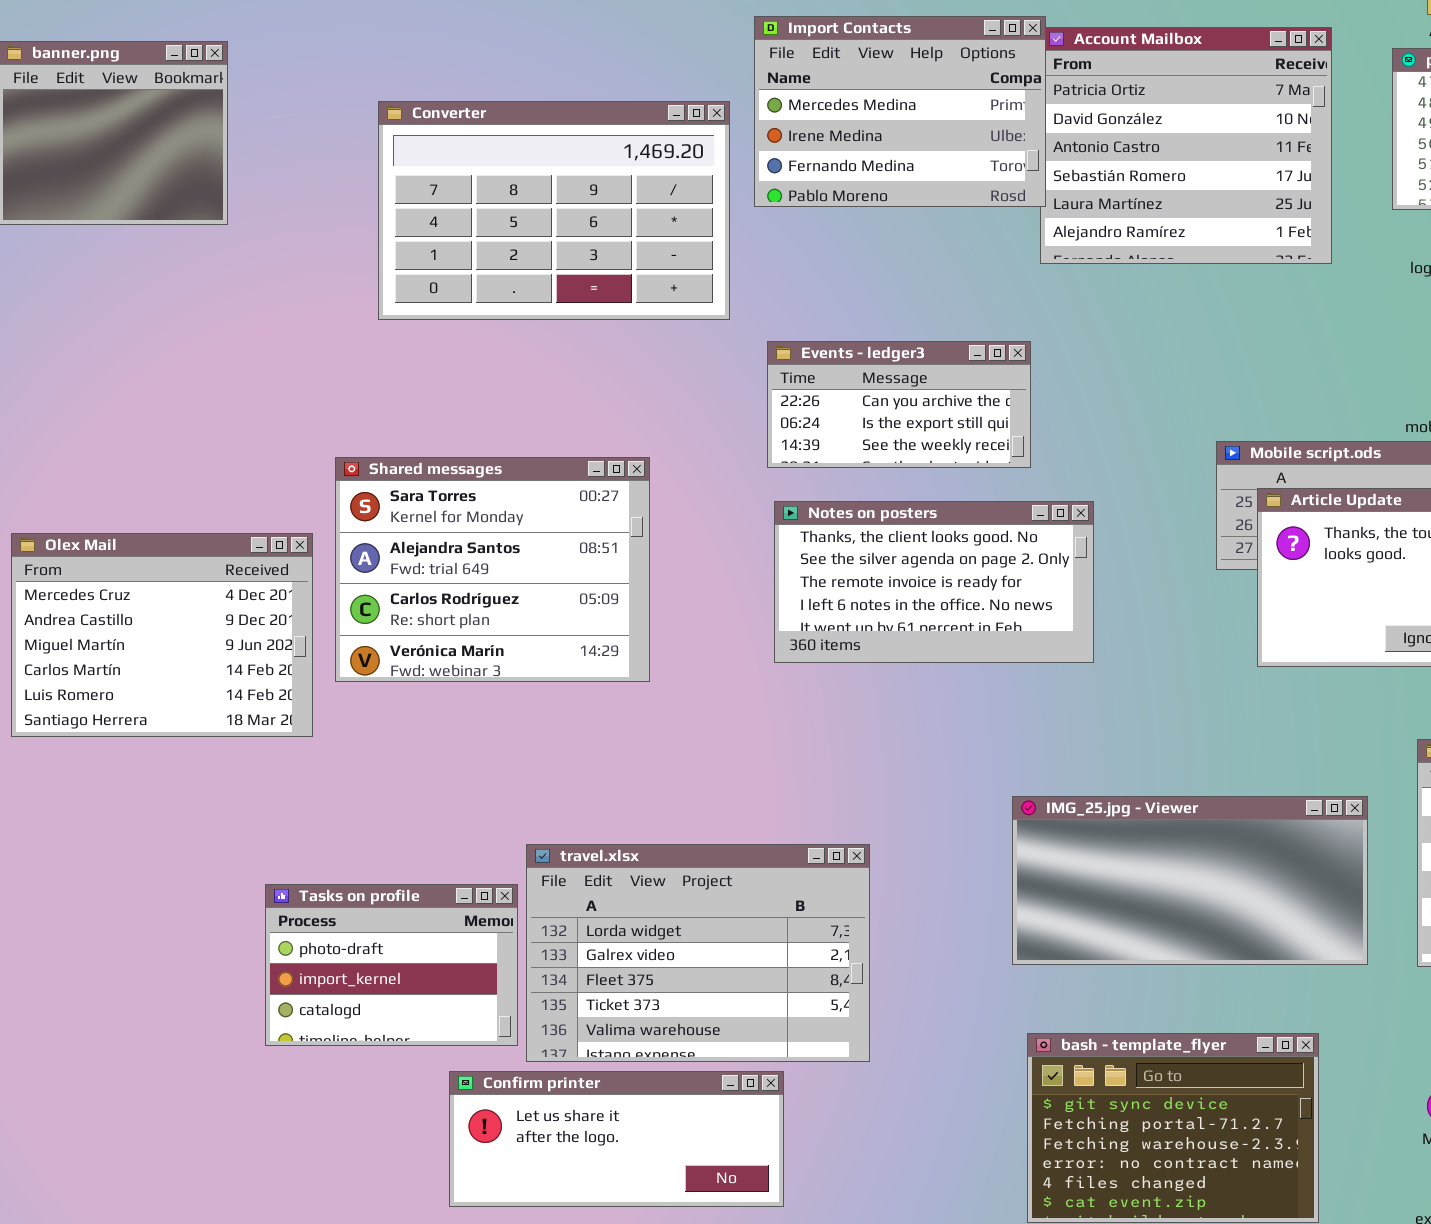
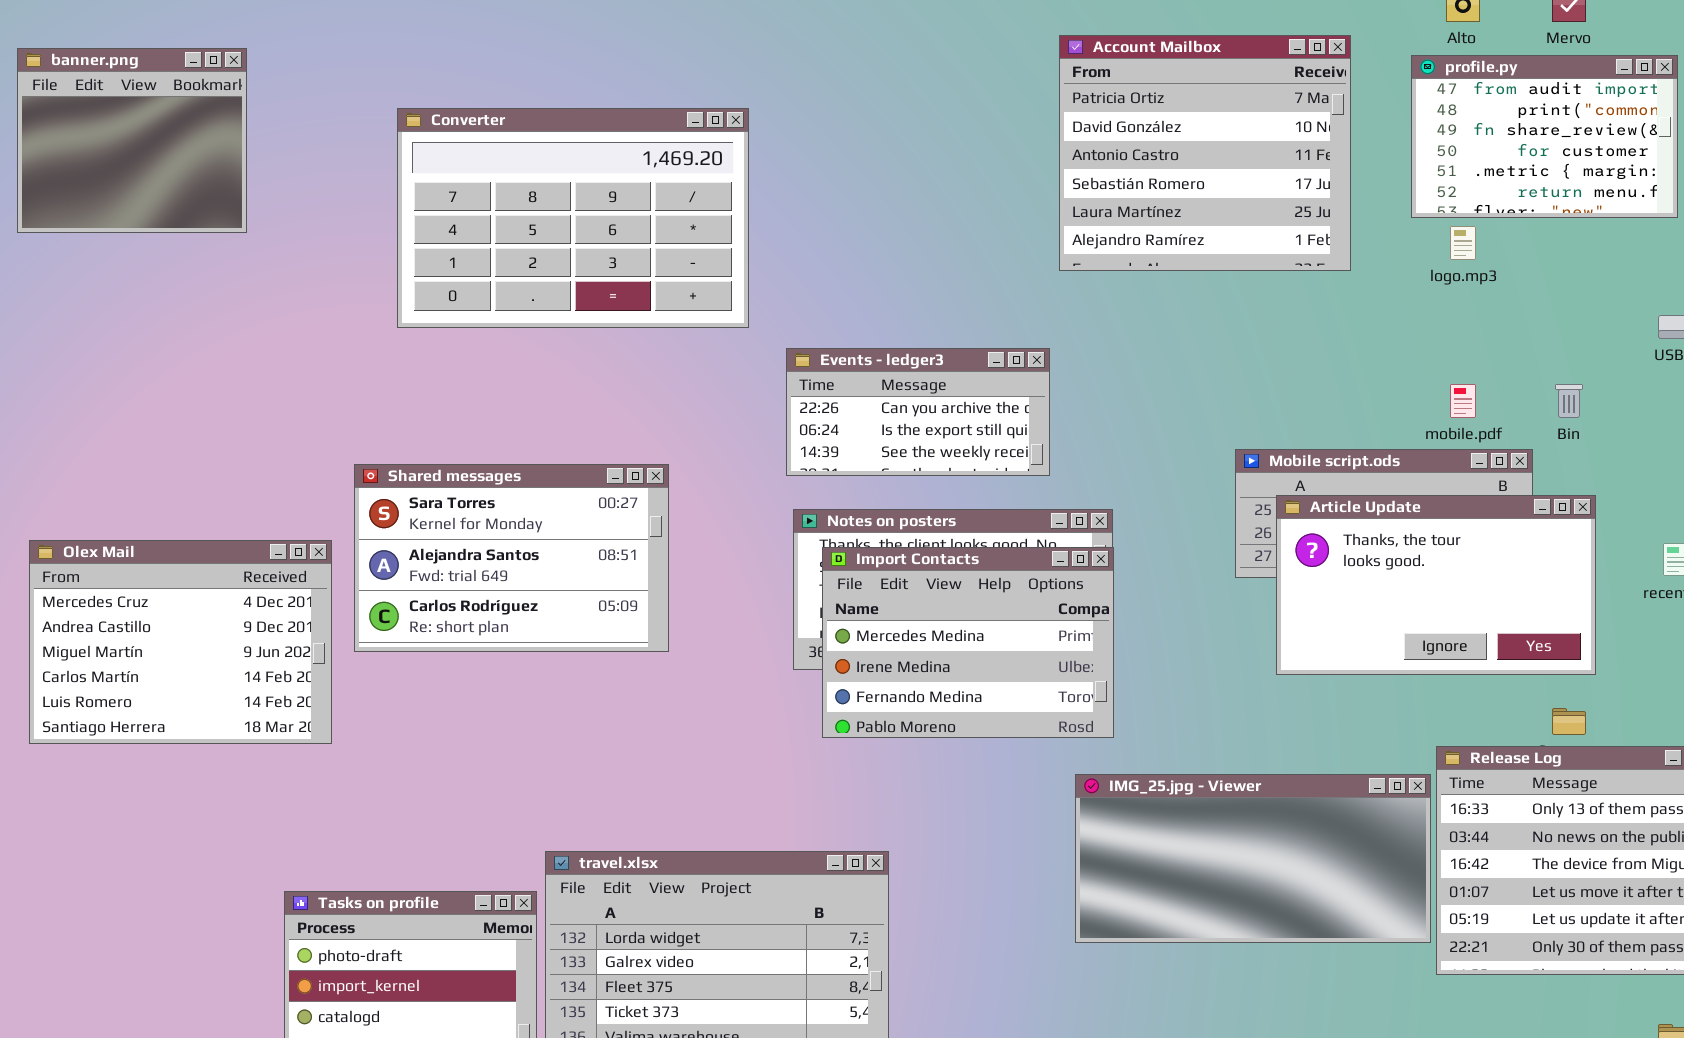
Import Contacts: [754,16,1046,207] -> [822,547,1114,738], moved
Shared messages: [335,457,650,682] -> [354,464,669,652], resized
IMG_25.jpg - Viewer: [1012,796,1368,965] -> [1075,774,1431,943], moved

